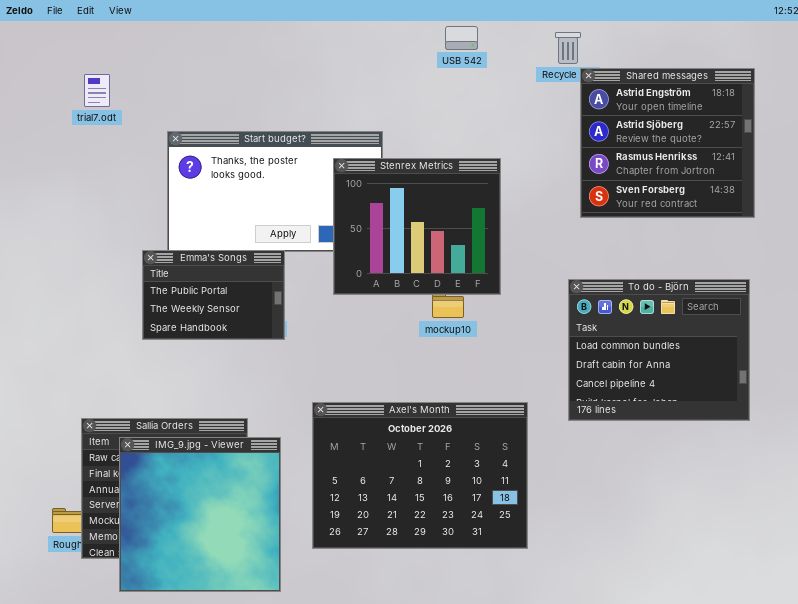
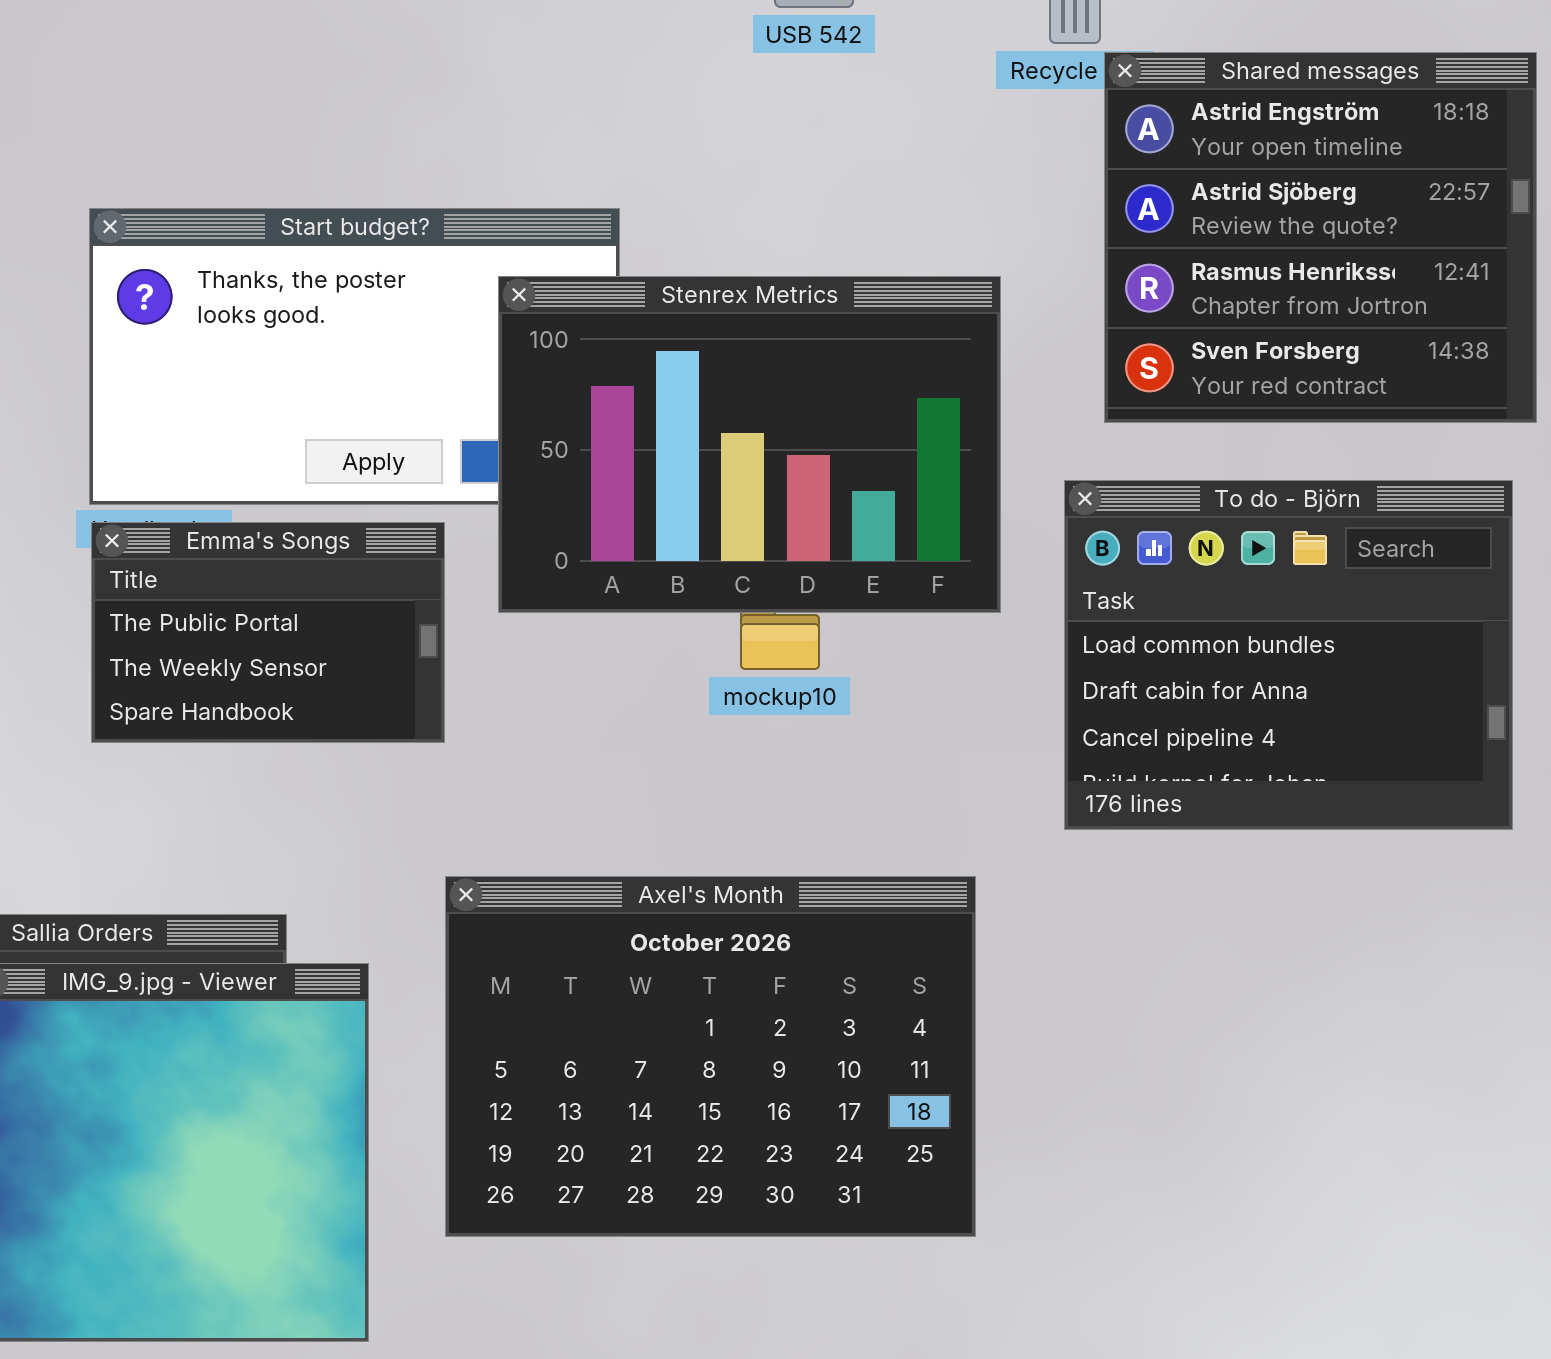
Stenrex Metrics: [333,158,501,295] -> [498,276,1001,613], resized
Emma's Songs: [142,250,285,340] -> [91,522,445,743], moved
To do - Björn: [568,279,750,421] -> [1064,480,1513,830], moved

